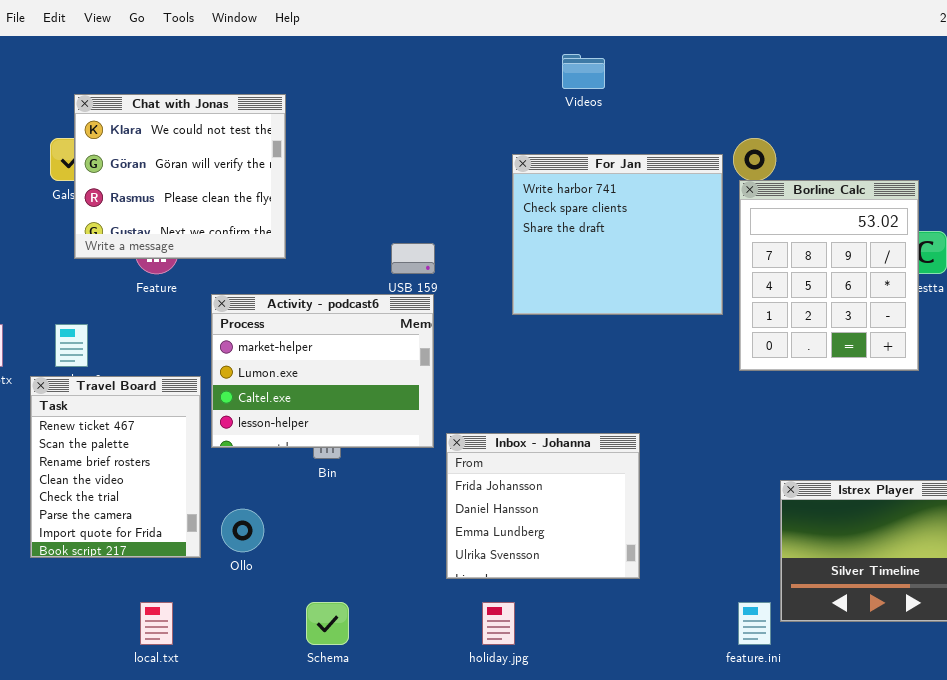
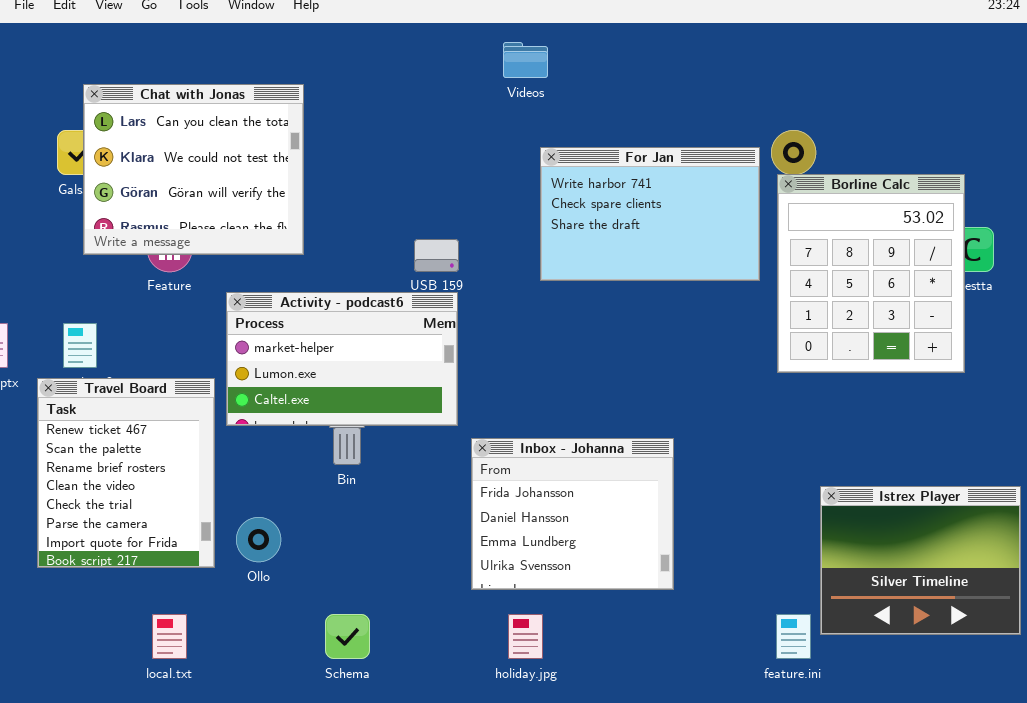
Videos: [562,54,605,89] -> [503,42,548,78], moved
Chat with Jonas: [74,94,286,259] -> [83,84,304,255], scrolled up 1 row
For Jan: [512,154,723,315] -> [540,147,760,281], resized
Activity - podcast6: [211,294,434,448] -> [226,292,458,426], resized

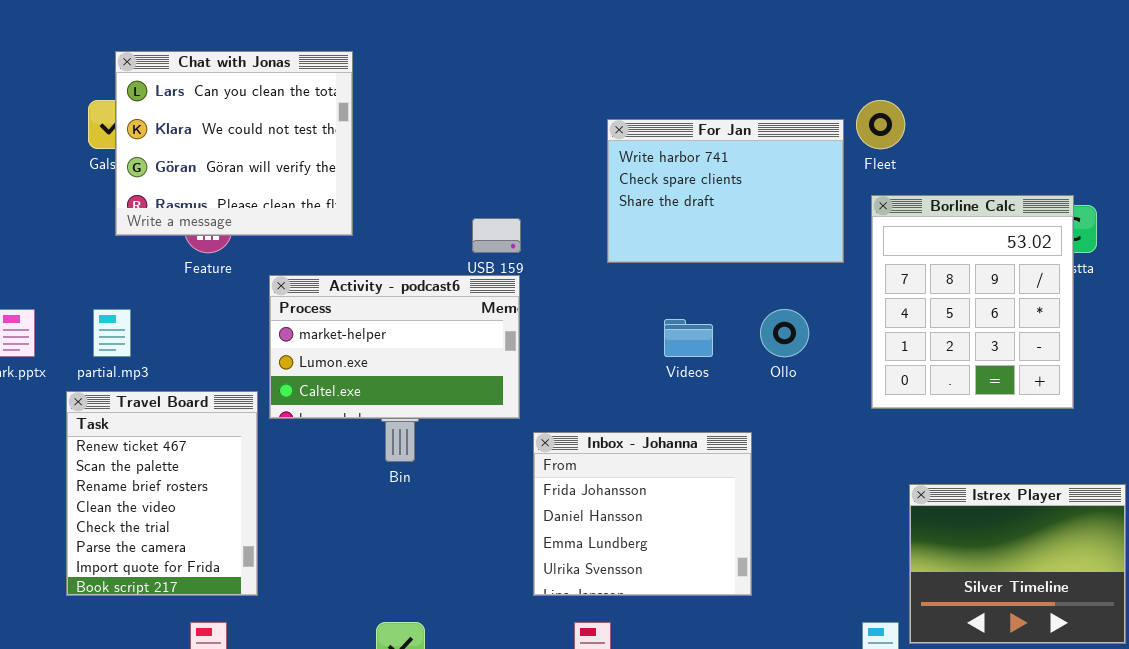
Videos: [503,42,548,78] -> [664,319,713,357], moved
Borline Calc: [777,174,965,373] -> [871,195,1074,409], moved
Travel Board: [37,378,215,568] -> [66,391,258,596], moved
Ollo: [236,517,281,562] -> [760,309,809,357], moved

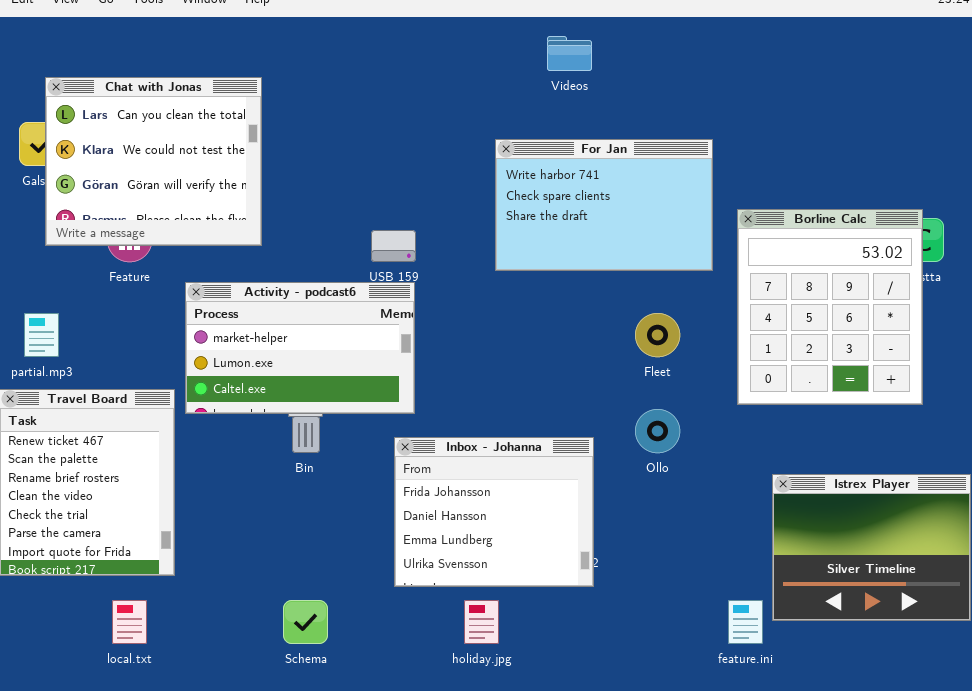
Fleet: [856,100,905,149] -> [635,313,680,357], moved
Ollo: [760,309,809,357] -> [635,409,680,453], moved
Videos: [664,319,713,357] -> [547,36,592,71], moved
Inbox - Johanna: [533,432,752,596] -> [394,437,594,587], moved

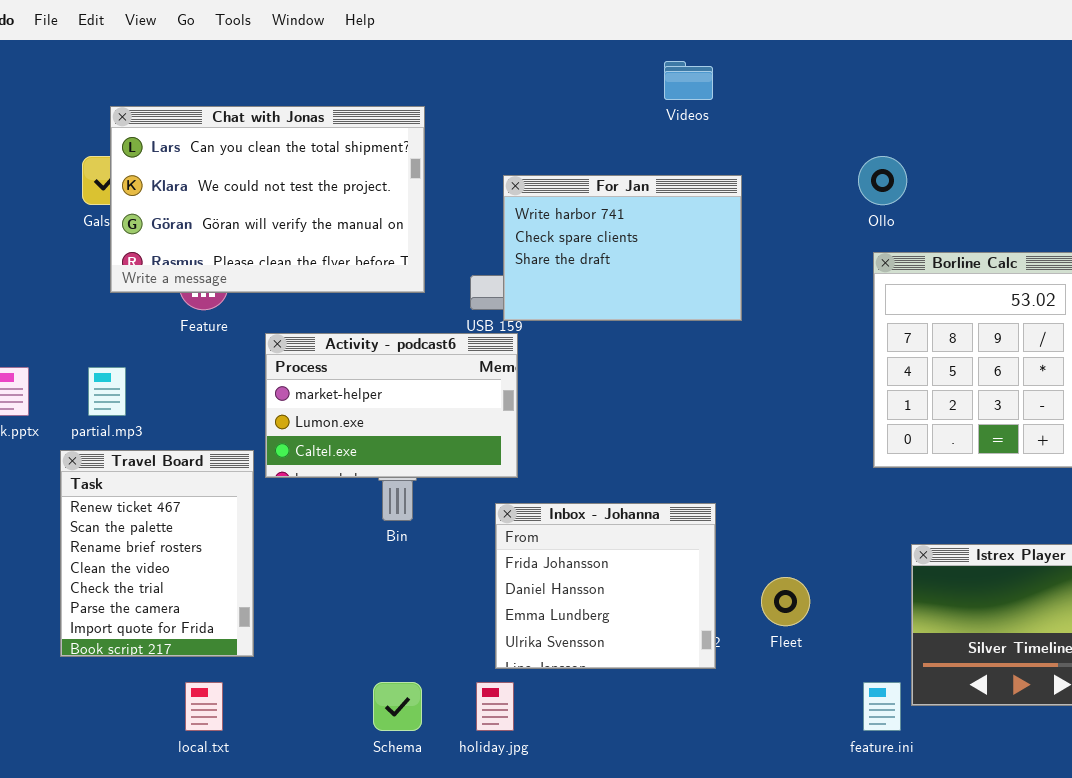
Chat with Jonas: [45,77,262,246] -> [110,106,425,293], resized
For Jan: [495,139,713,271] -> [503,175,742,321], moved
Fleet: [635,313,680,357] -> [761,577,810,626], moved
Ollo: [635,409,680,453] -> [858,156,907,205], moved
holiday.jpg: [464,600,499,644] -> [476,682,514,731], moved

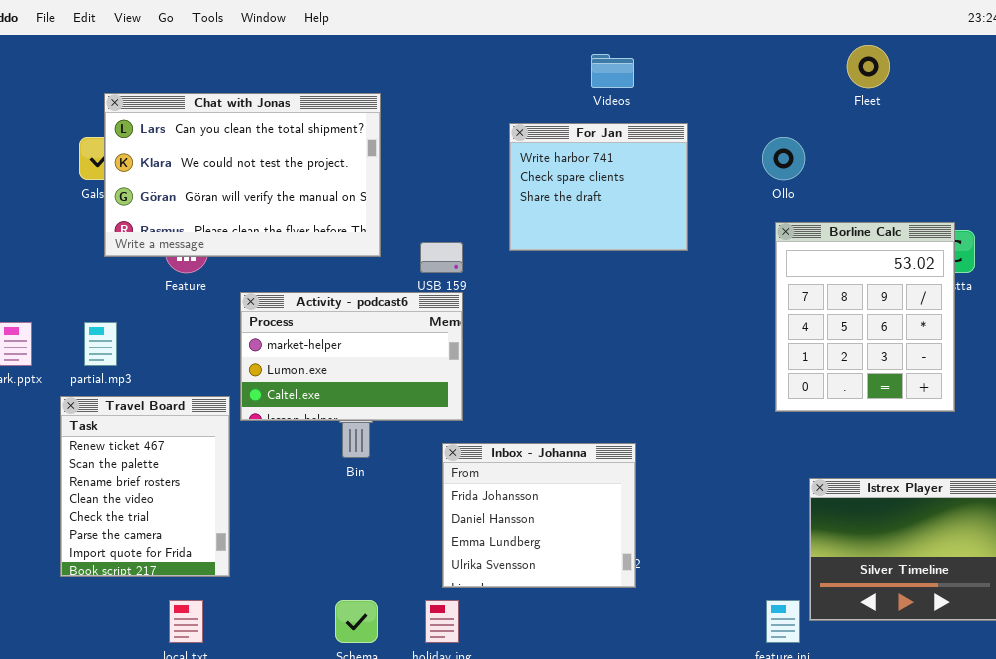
For Jan: [503,175,742,321] -> [509,123,688,251], moved, resized
Fleet: [761,577,810,626] -> [847,45,890,88], moved

